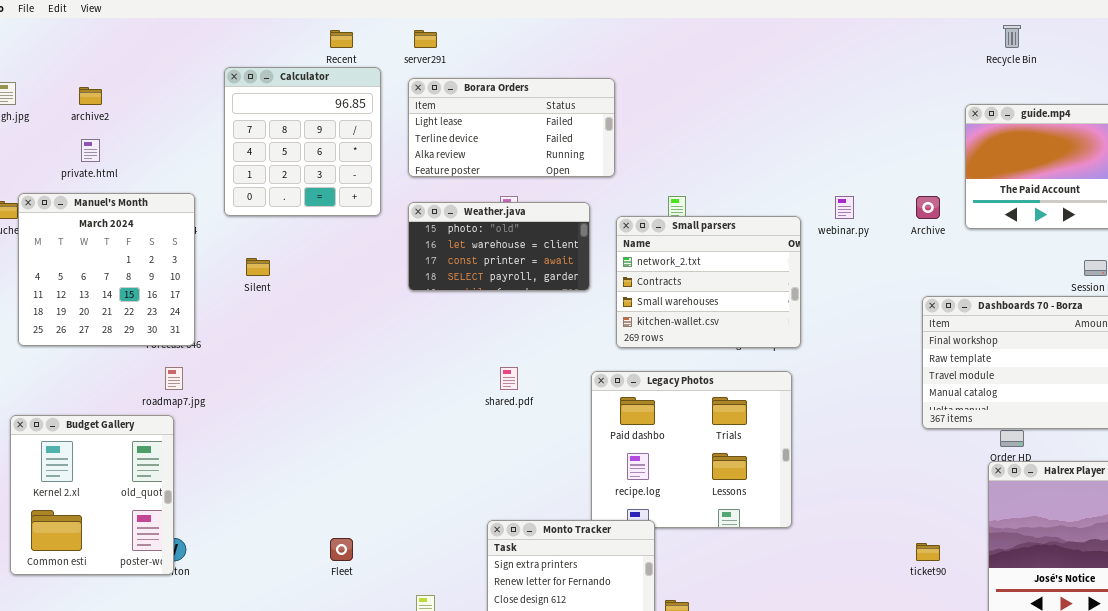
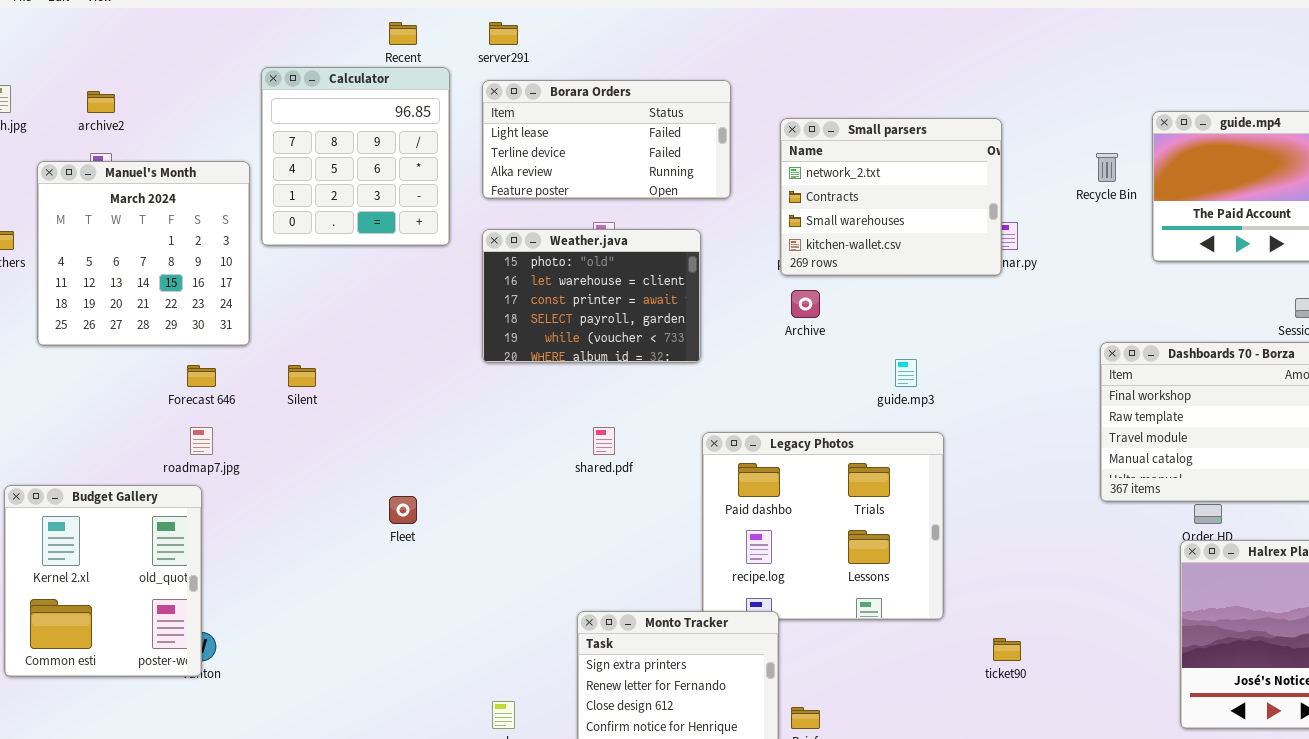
Recycle Bin: [1003,25,1021,48] -> [1096,153,1118,182], moved
Manuel's Month: [18,193,195,346] -> [37,161,250,346], moved
Archive: [916,196,940,219] -> [791,290,820,318], moved
Weather.java: [408,202,590,291] -> [482,229,701,363], resized
Small parsers: [616,216,801,348] -> [780,118,1002,276], moved
Silent: [246,258,270,276] -> [288,365,316,387], moved
Fleet: [330,538,353,561] -> [389,496,417,524], moved
ticket90: [916,543,940,561] -> [993,638,1021,661], moved

